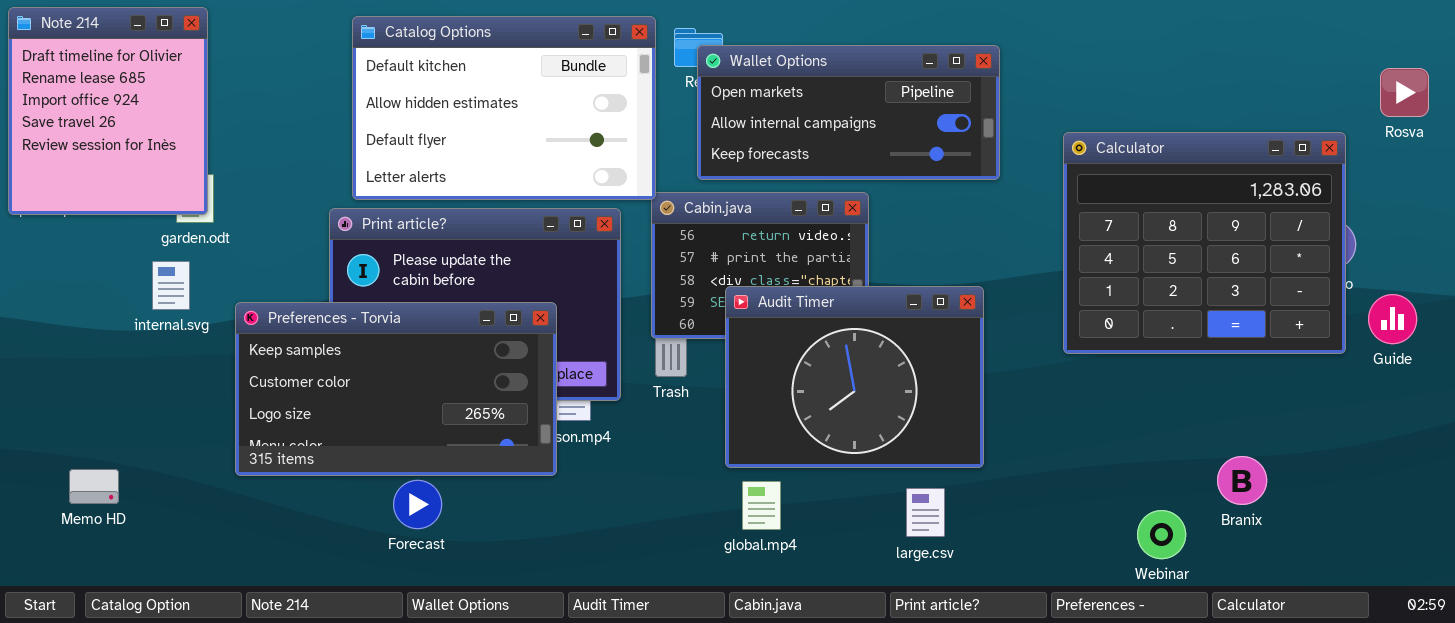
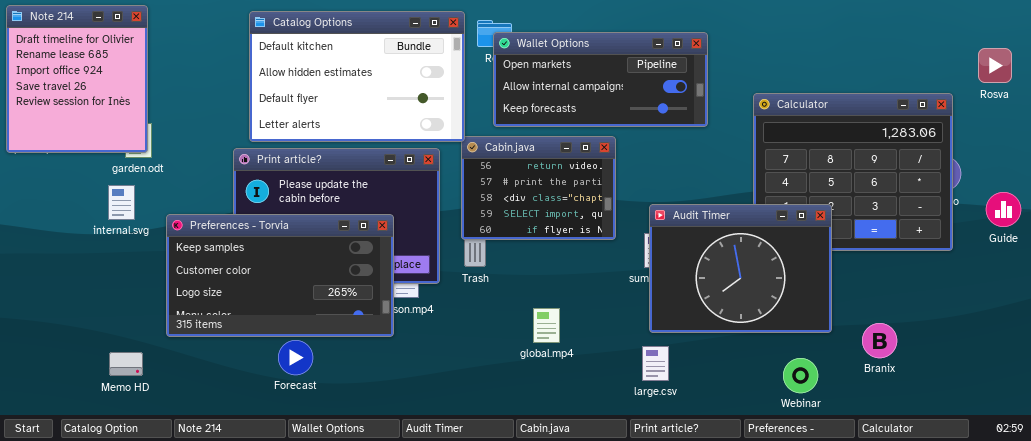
Audit Timer: [725,286,984,468] -> [649,204,832,333], moved
Guide: [1368,294,1417,344] -> [986,192,1021,227], moved
Memo HD: [69,469,119,504] -> [109,352,143,376], moved
global.mp4: [742,481,781,530] -> [533,308,560,343], moved
Webinar: [1137,510,1186,559] -> [783,358,818,393], moved

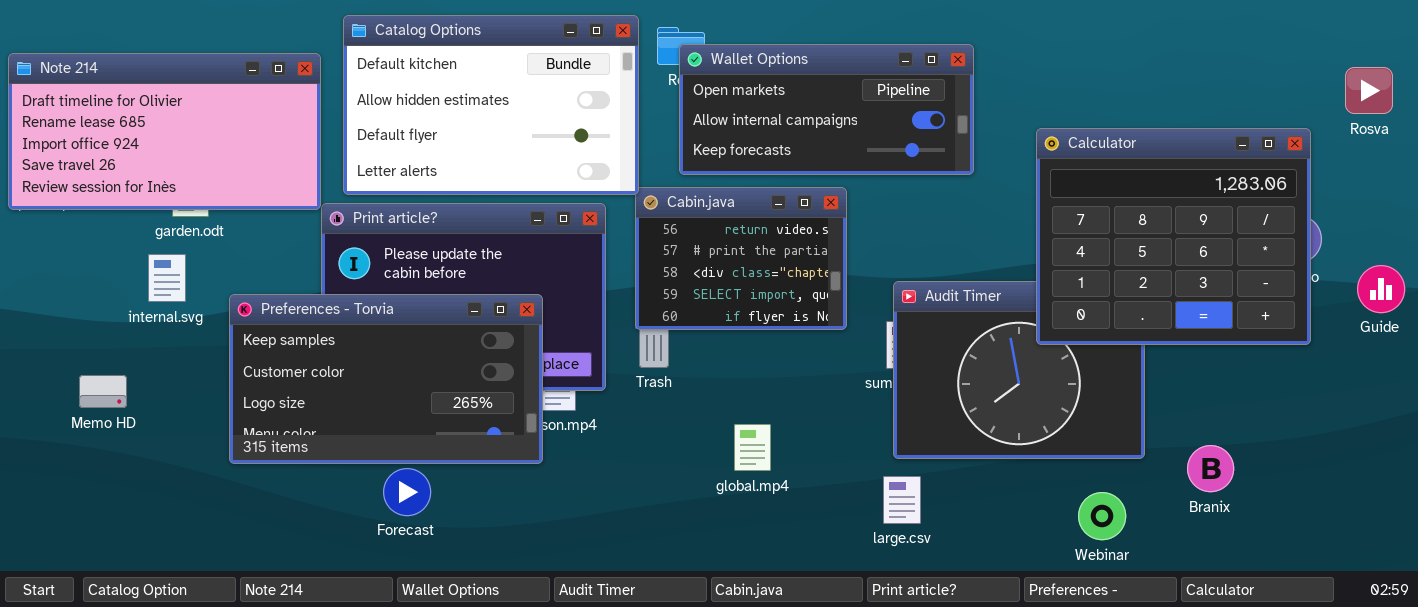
Note 214: [6,5,148,153] -> [8,53,321,210], resized
Calculator: [753,93,953,251] -> [1036,128,1311,345], raised
Memo HD: [109,352,143,376] -> [79,375,127,408], moved

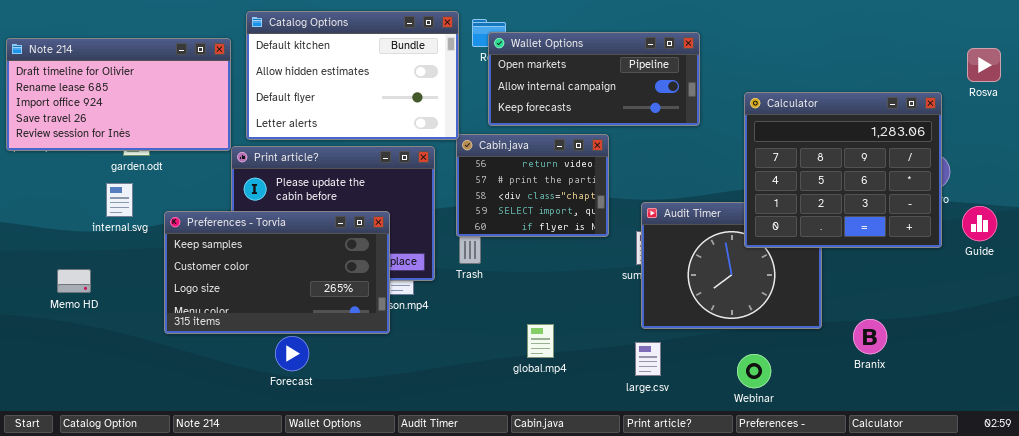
Guide: [1357,265,1405,313] -> [962,206,997,241], moved
global.mp4: [734,424,771,471] -> [527,324,554,358], moved
Webinar: [1078,492,1126,540] -> [737,354,771,388], moved

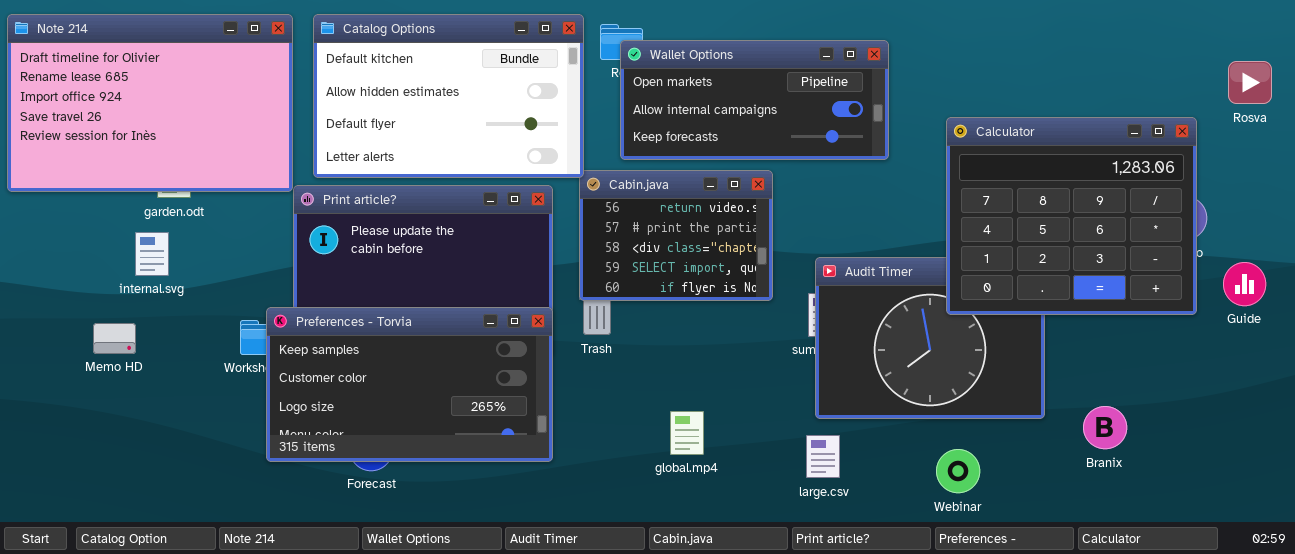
Note 214: [6,38,231,151] -> [7,14,293,192], resized
Preferences - Torvia: [164,211,390,334] -> [266,307,553,462], moved
Memo HD: [57,269,91,293] -> [93,323,136,354], moved

